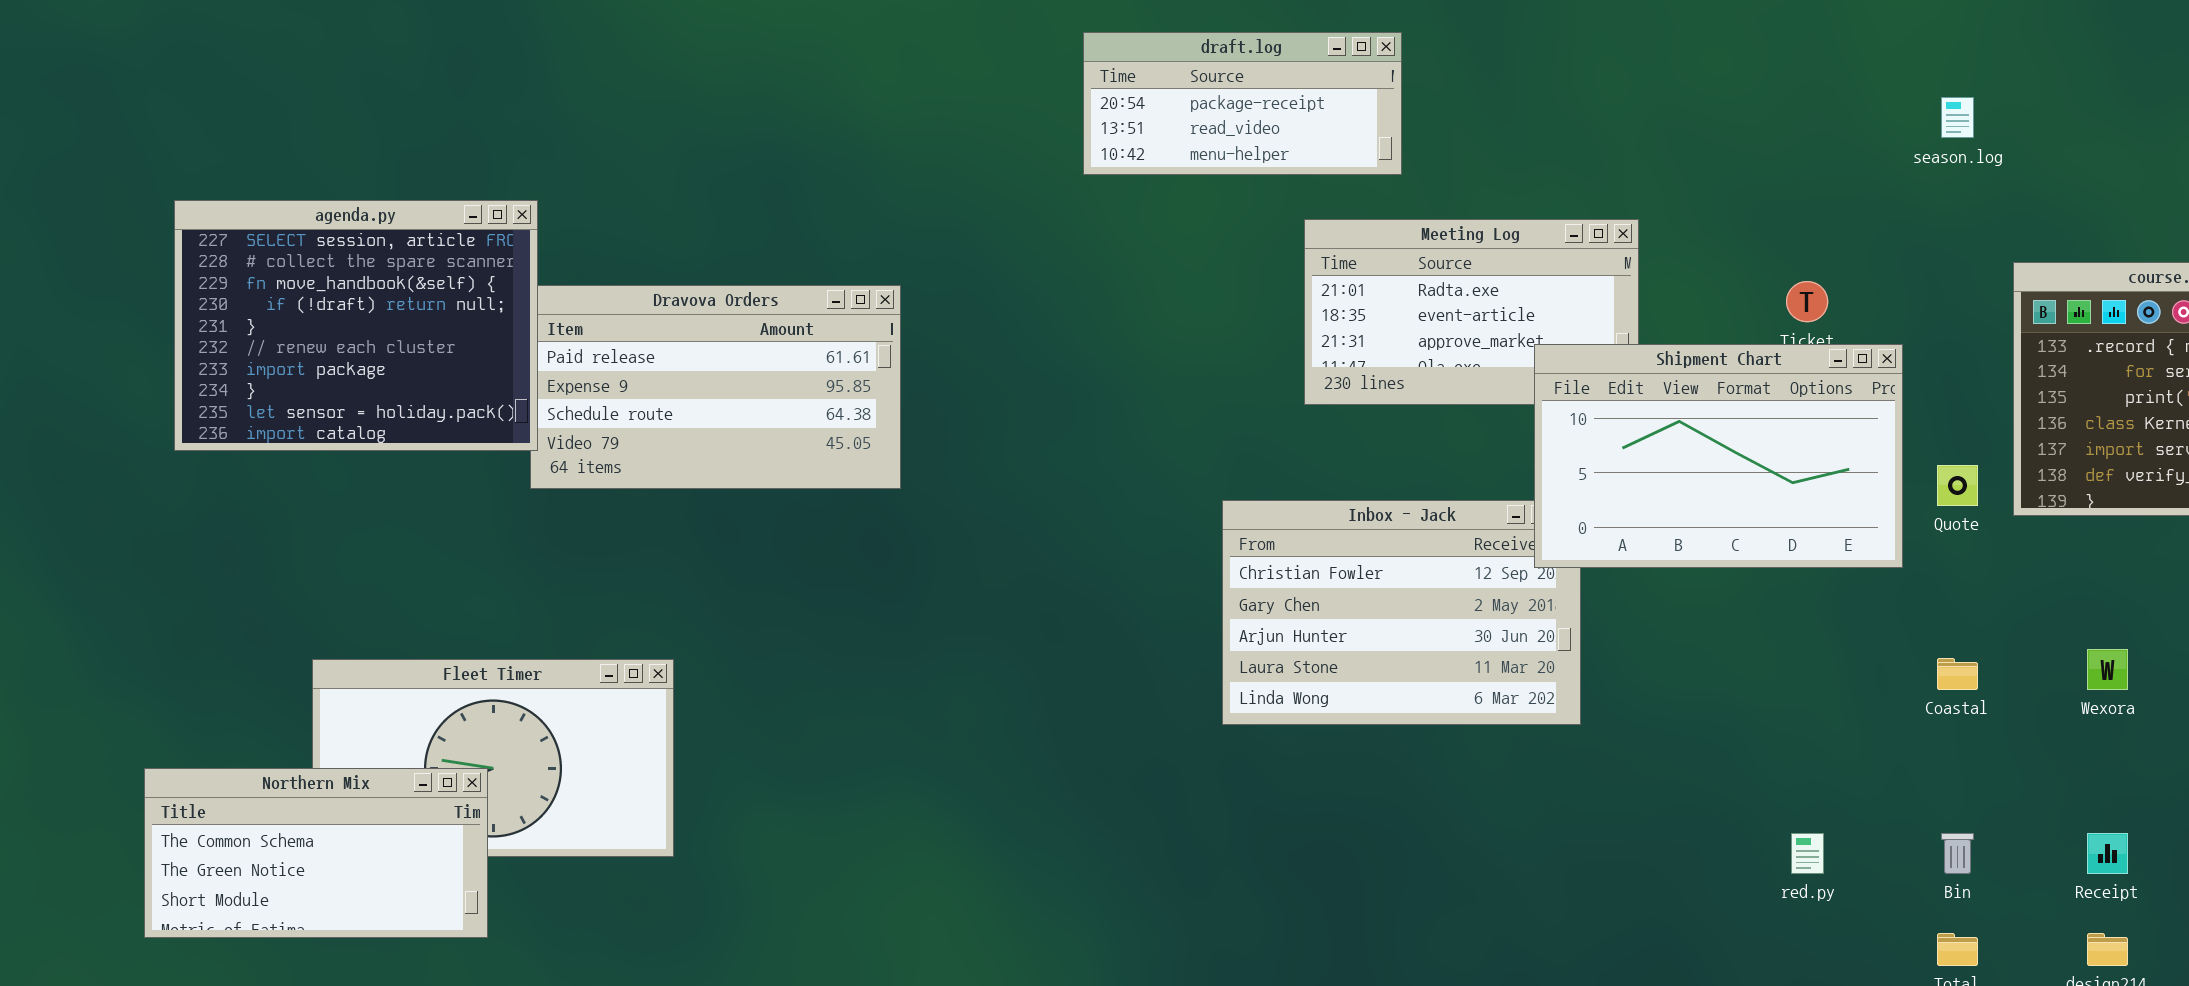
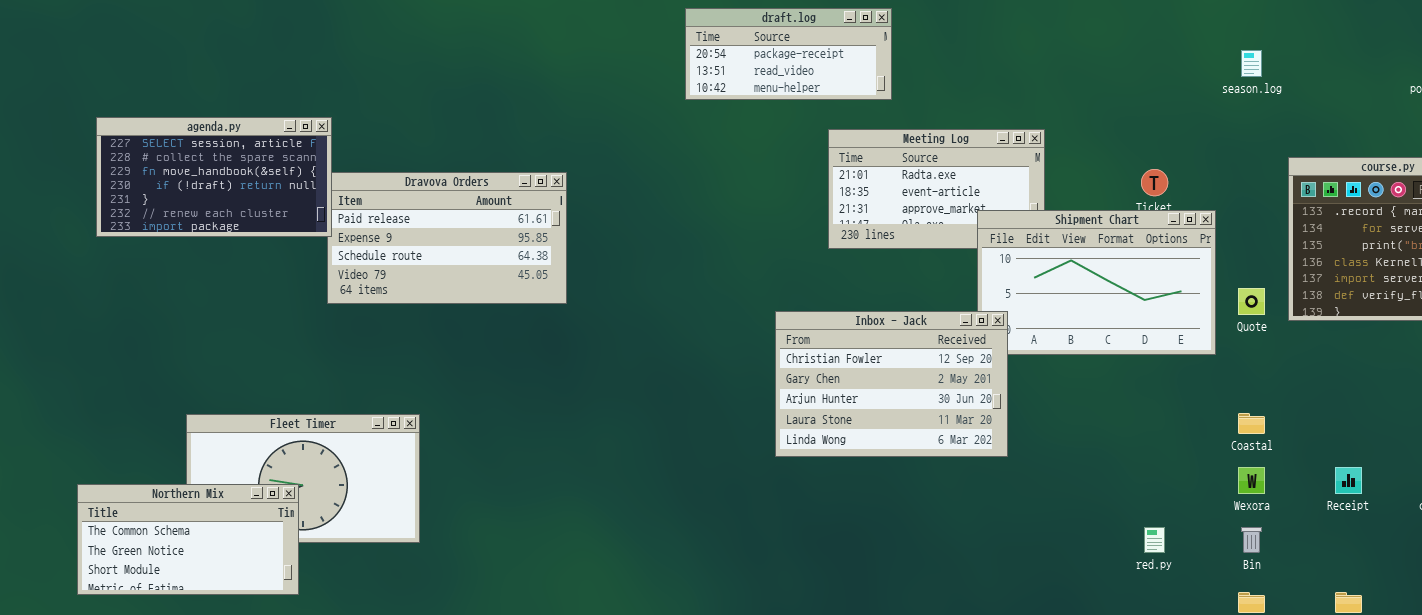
agenda.py: [174,200,538,451] -> [96,117,332,237], resized
Inbox - Jack: [1222,500,1581,725] -> [775,311,1008,457], raised
Wexora: [2087,649,2128,690] -> [1238,467,1265,494], moved
Receipt: [2087,833,2128,874] -> [1335,467,1362,494], moved

